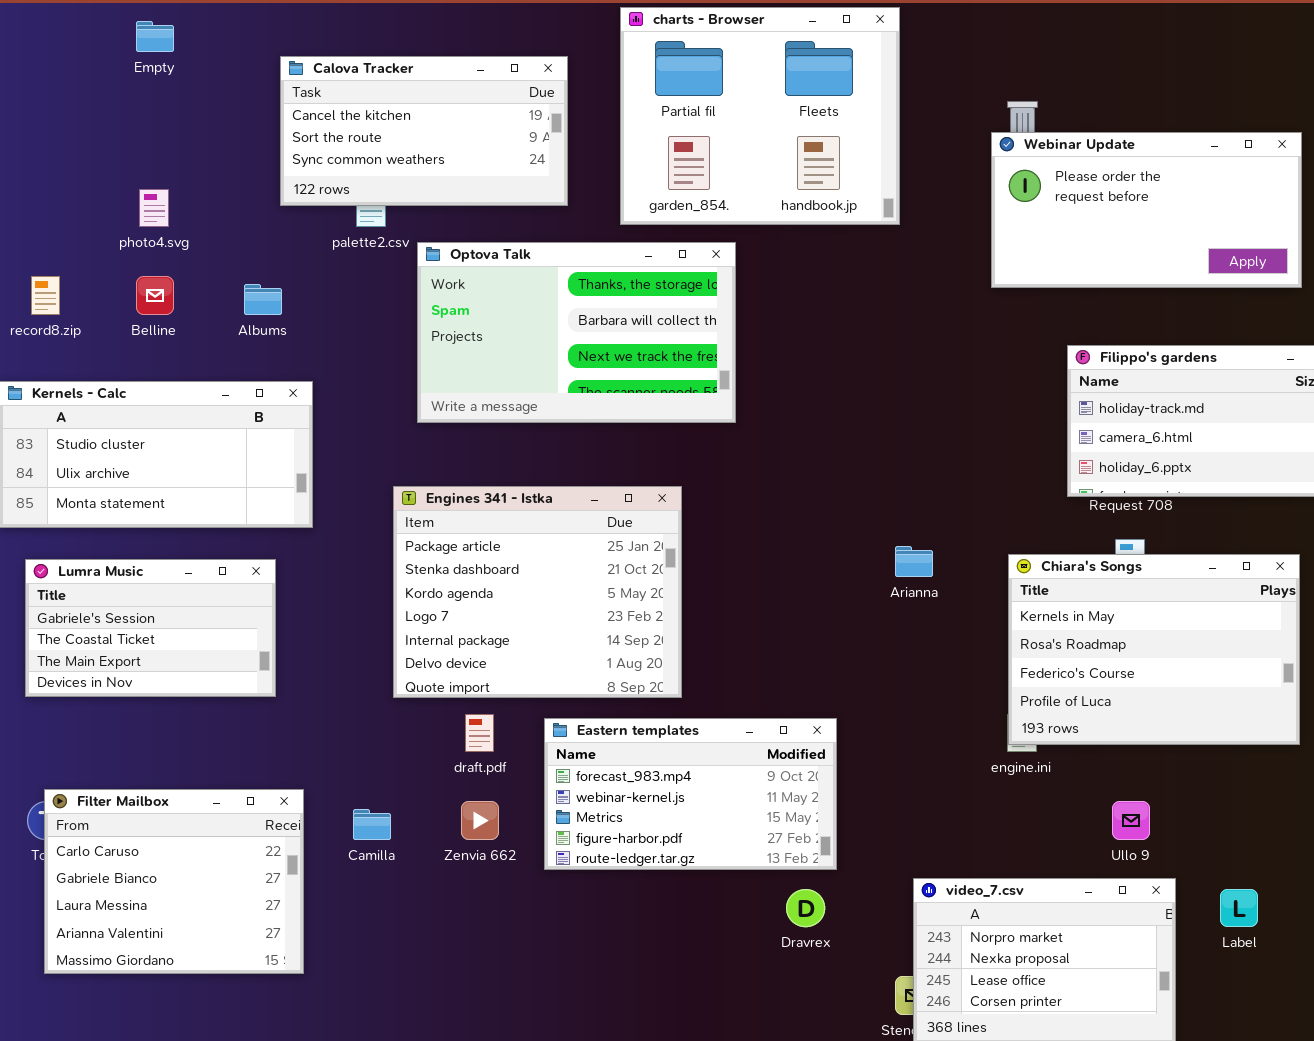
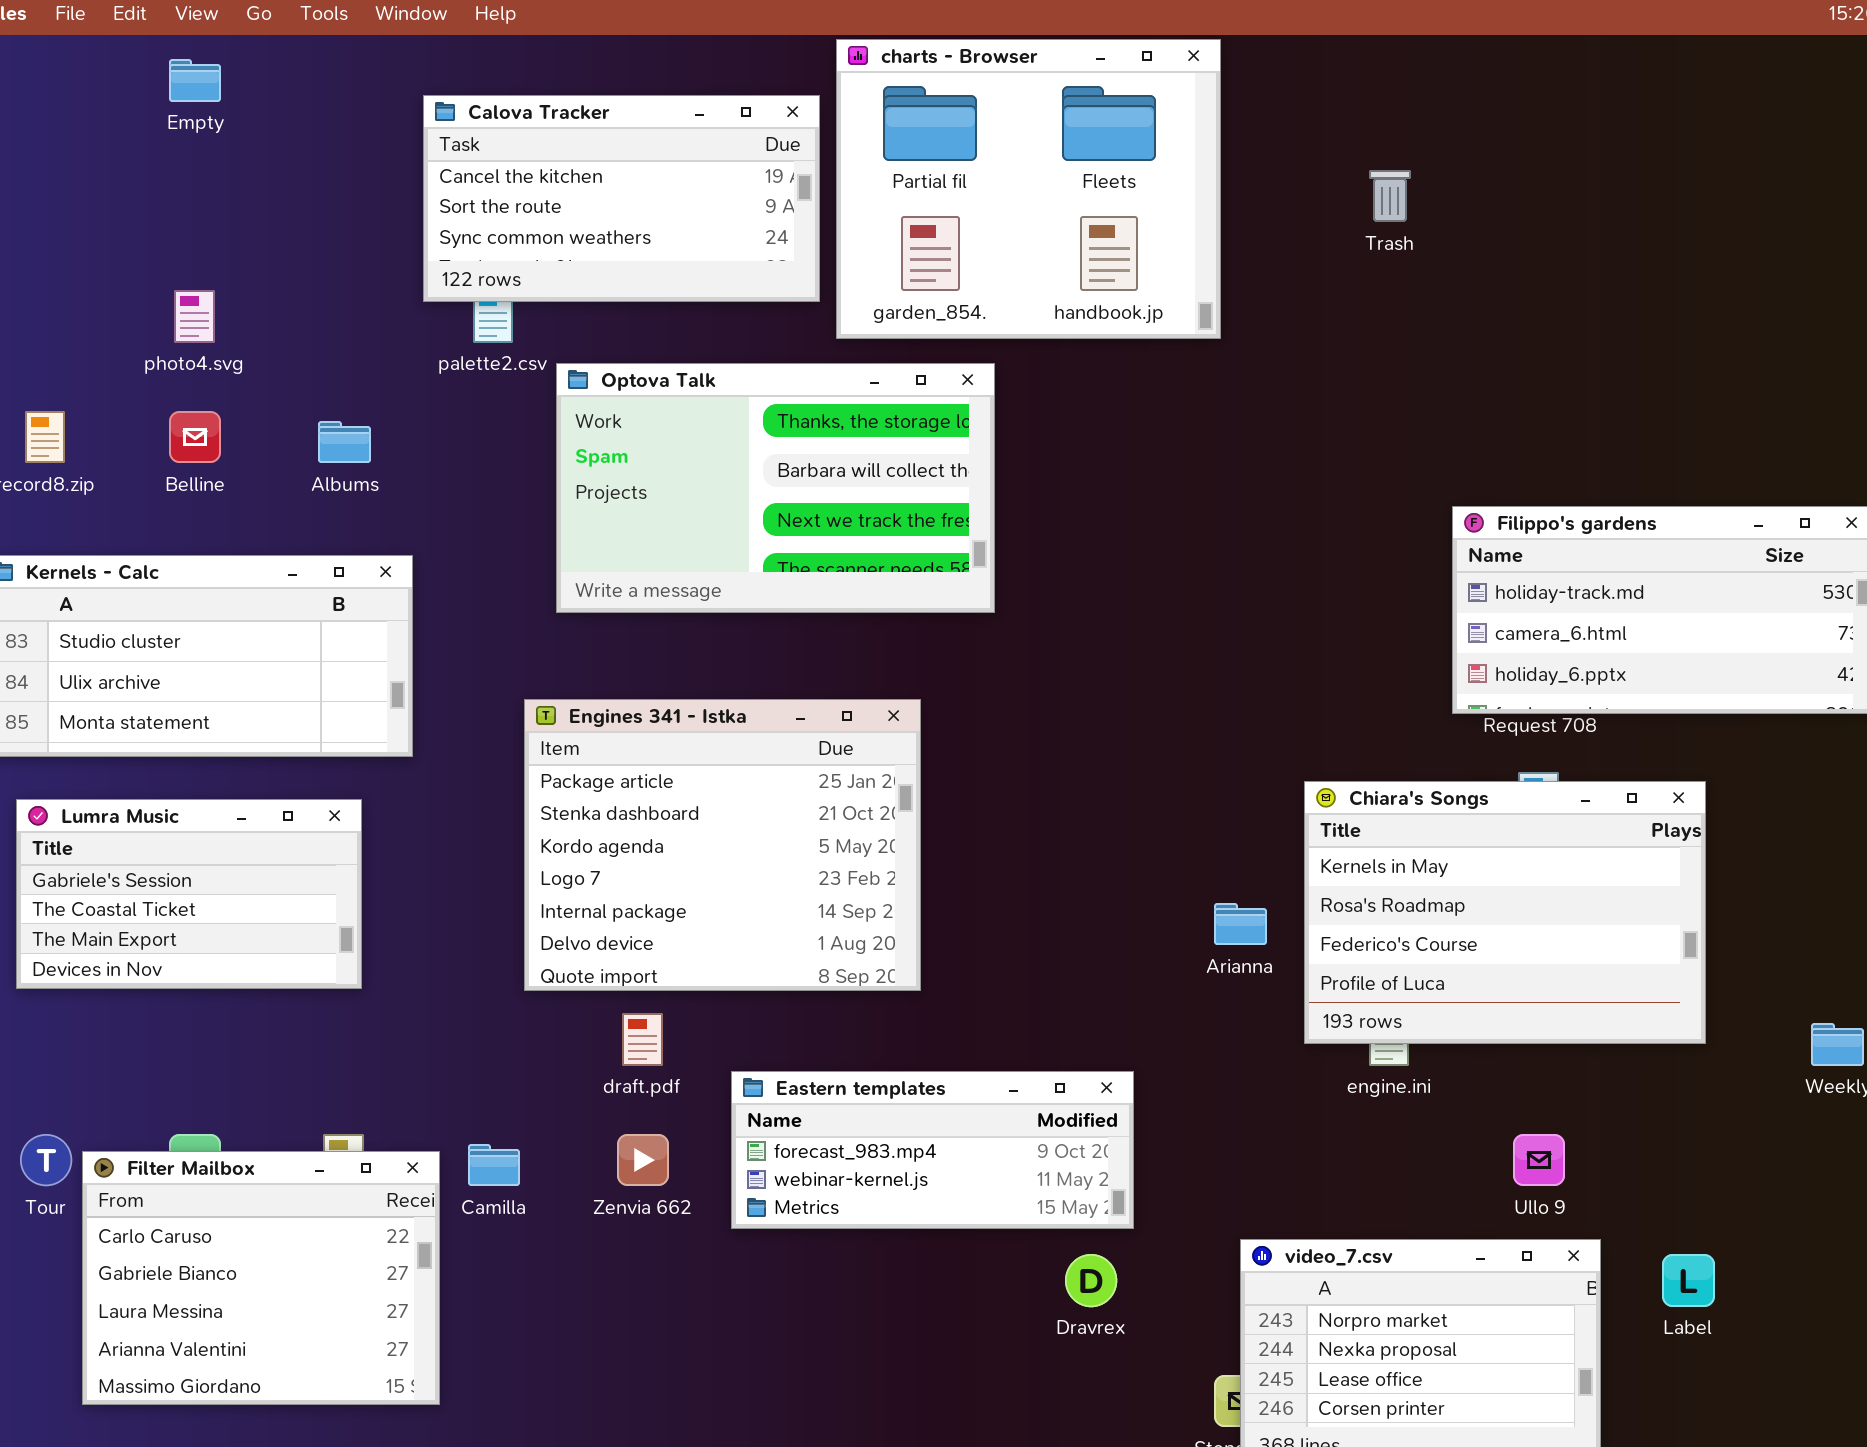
Calova Tracker: [280,56,568,206] -> [423,95,820,302], moved
Webinar Update: [991,132,1302,288] -> none, closed
Arianna: [895,546,933,577] -> [1214,903,1267,945], moved
Chiara's Songs: [1008,554,1300,745] -> [1304,781,1706,1044], moved
Eastern templates: [544,718,837,870] -> [731,1071,1134,1229], resized
Filter Mailbox: [44,789,304,974] -> [82,1151,440,1405], moved

